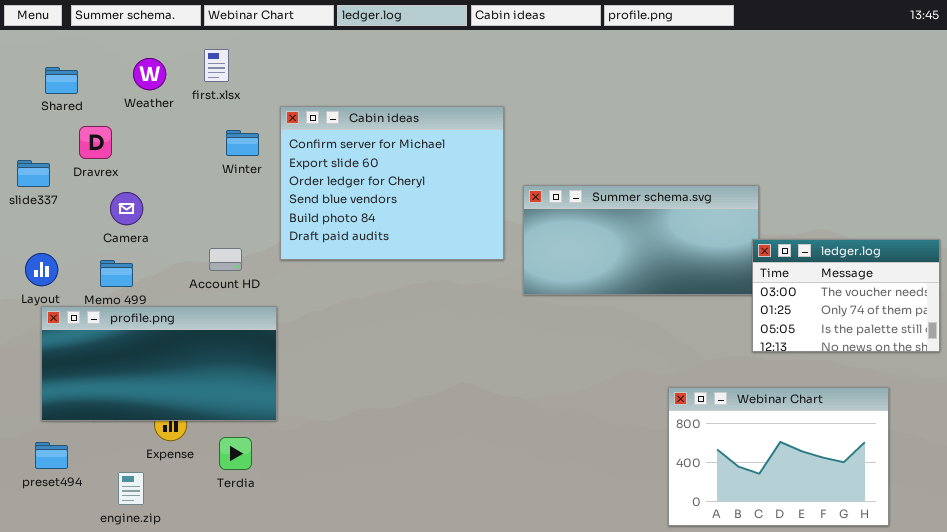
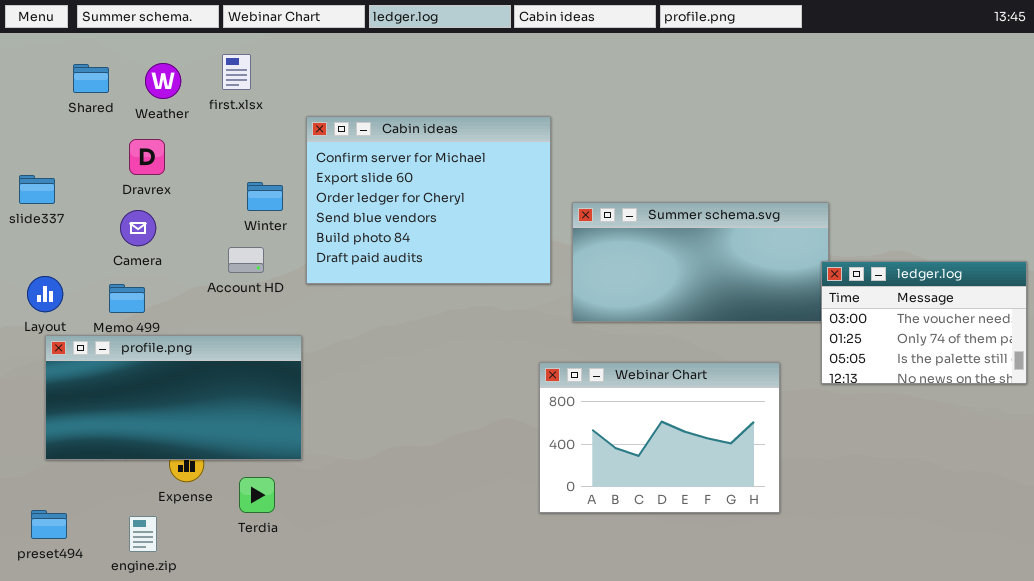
Shared: [45,67,78,94] -> [73,64,109,93], moved
Dravrex: [79,126,112,159] -> [129,139,165,175], moved
Winter: [226,130,259,156] -> [247,182,283,211], moved
Account HD: [209,248,242,271] -> [228,247,264,273], moved
Webinar Chart: [668,387,889,526] -> [539,362,780,513], moved
preset494: [35,442,68,469] -> [31,510,67,539], moved

